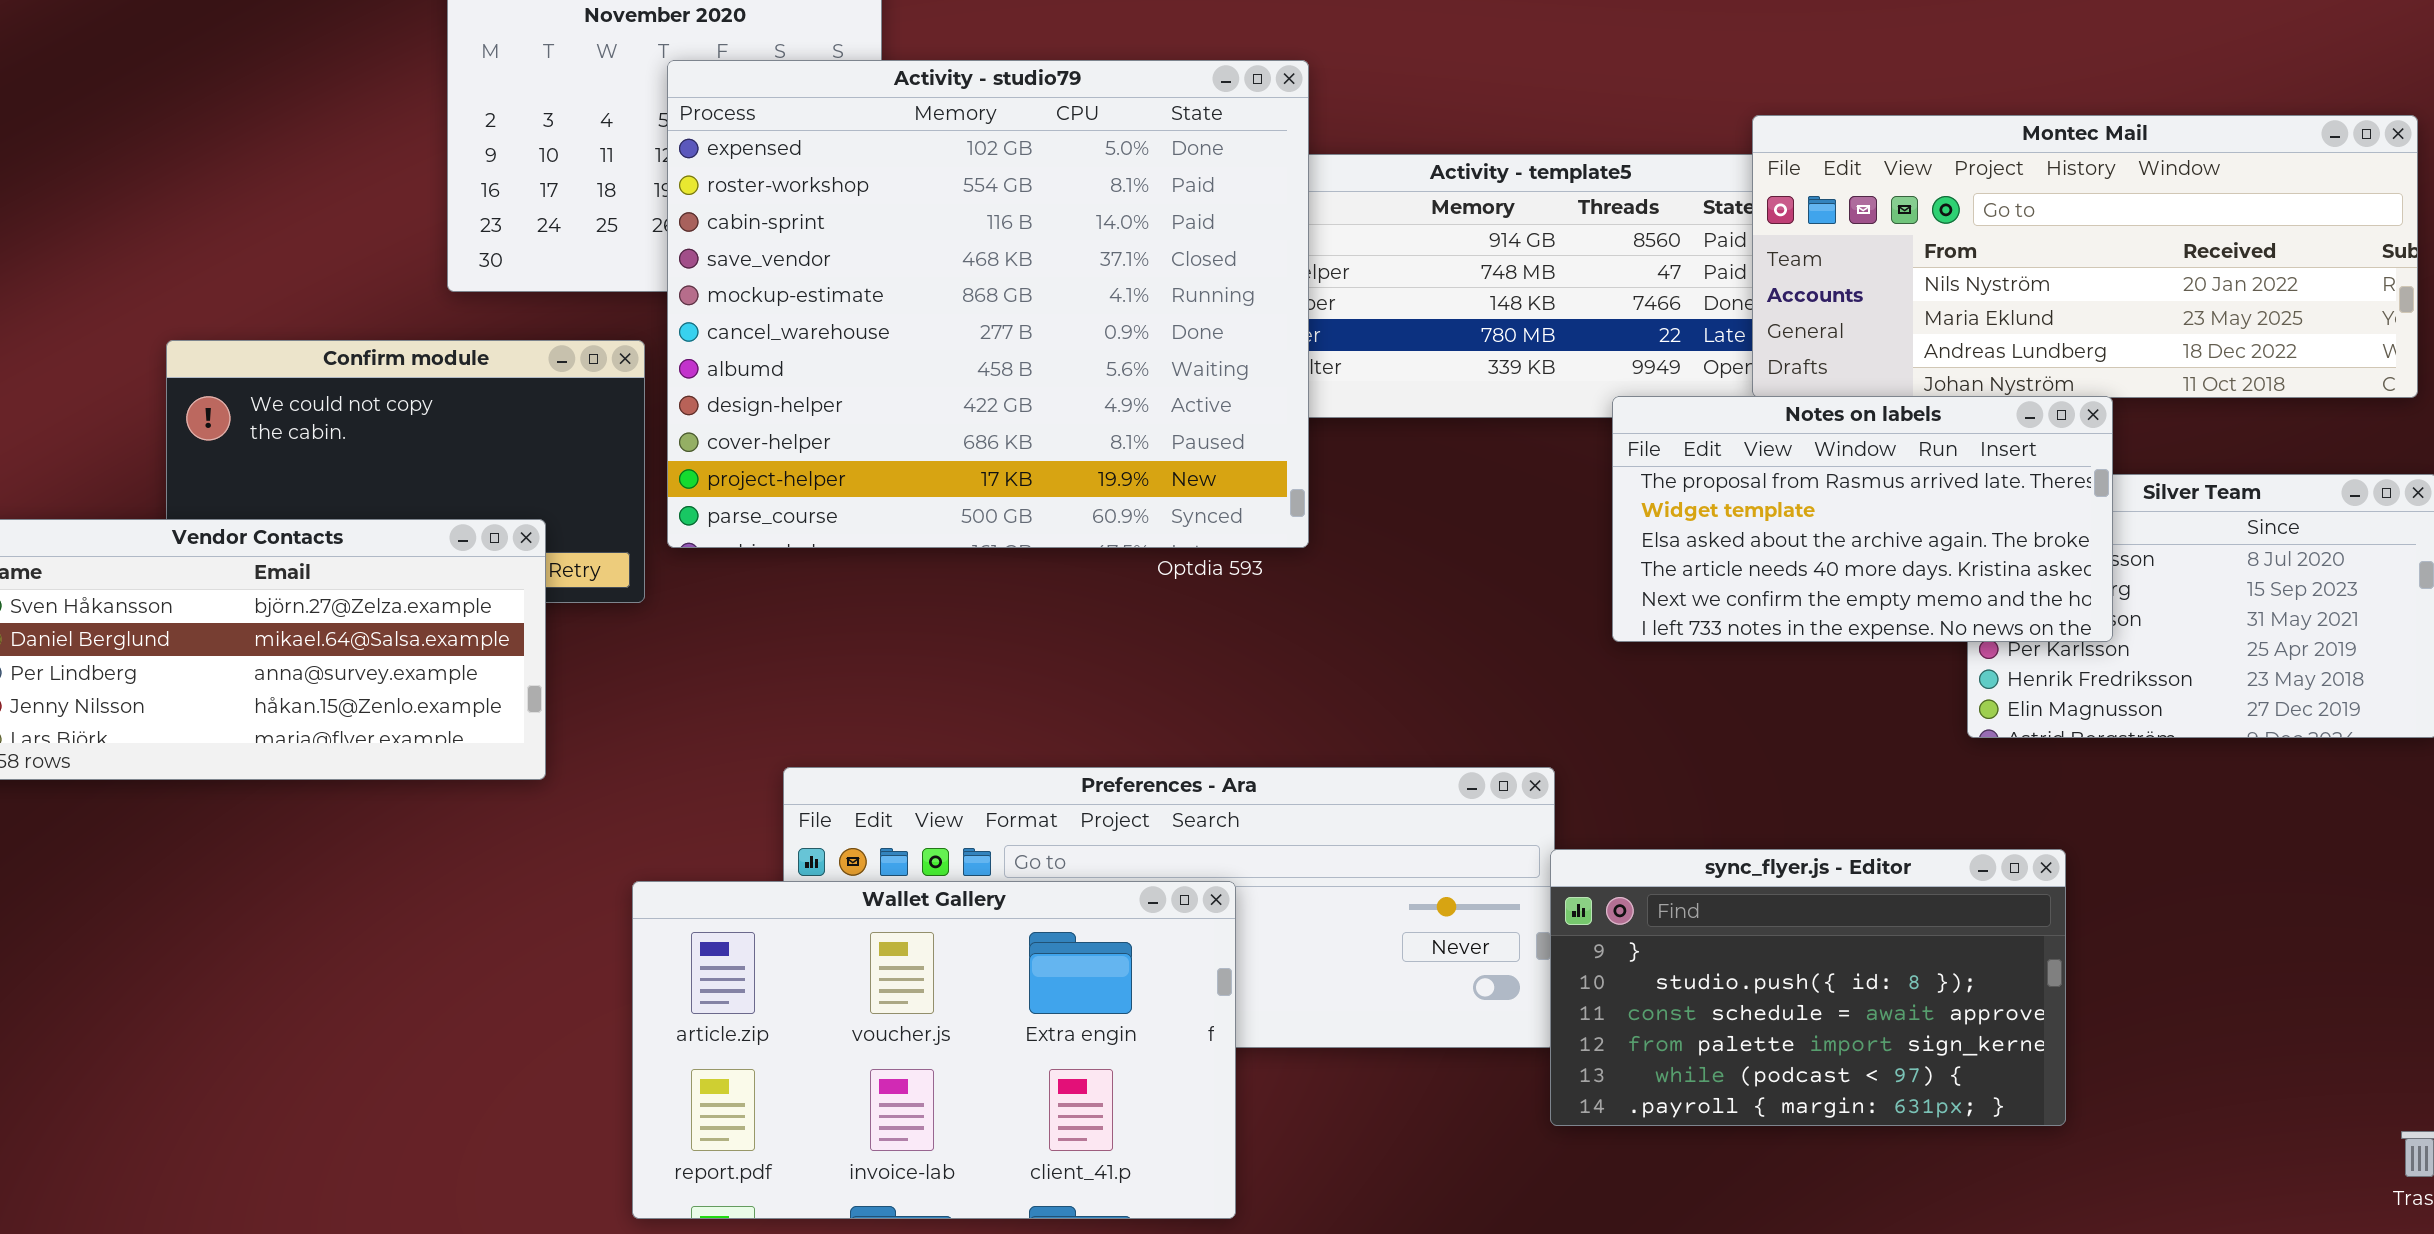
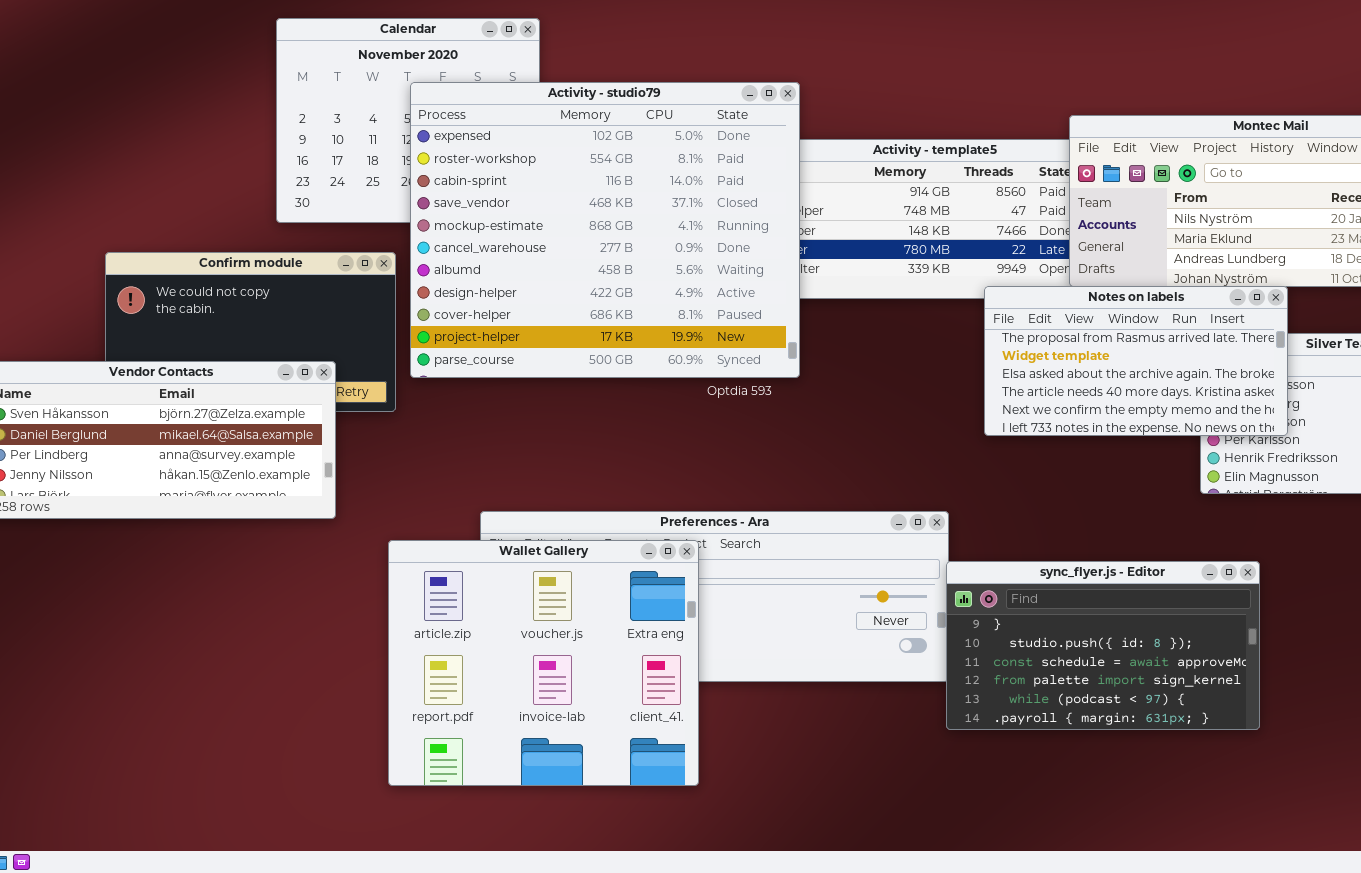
Wallet Gallery: [632,881,1236,1219] -> [388,540,699,786], resized

